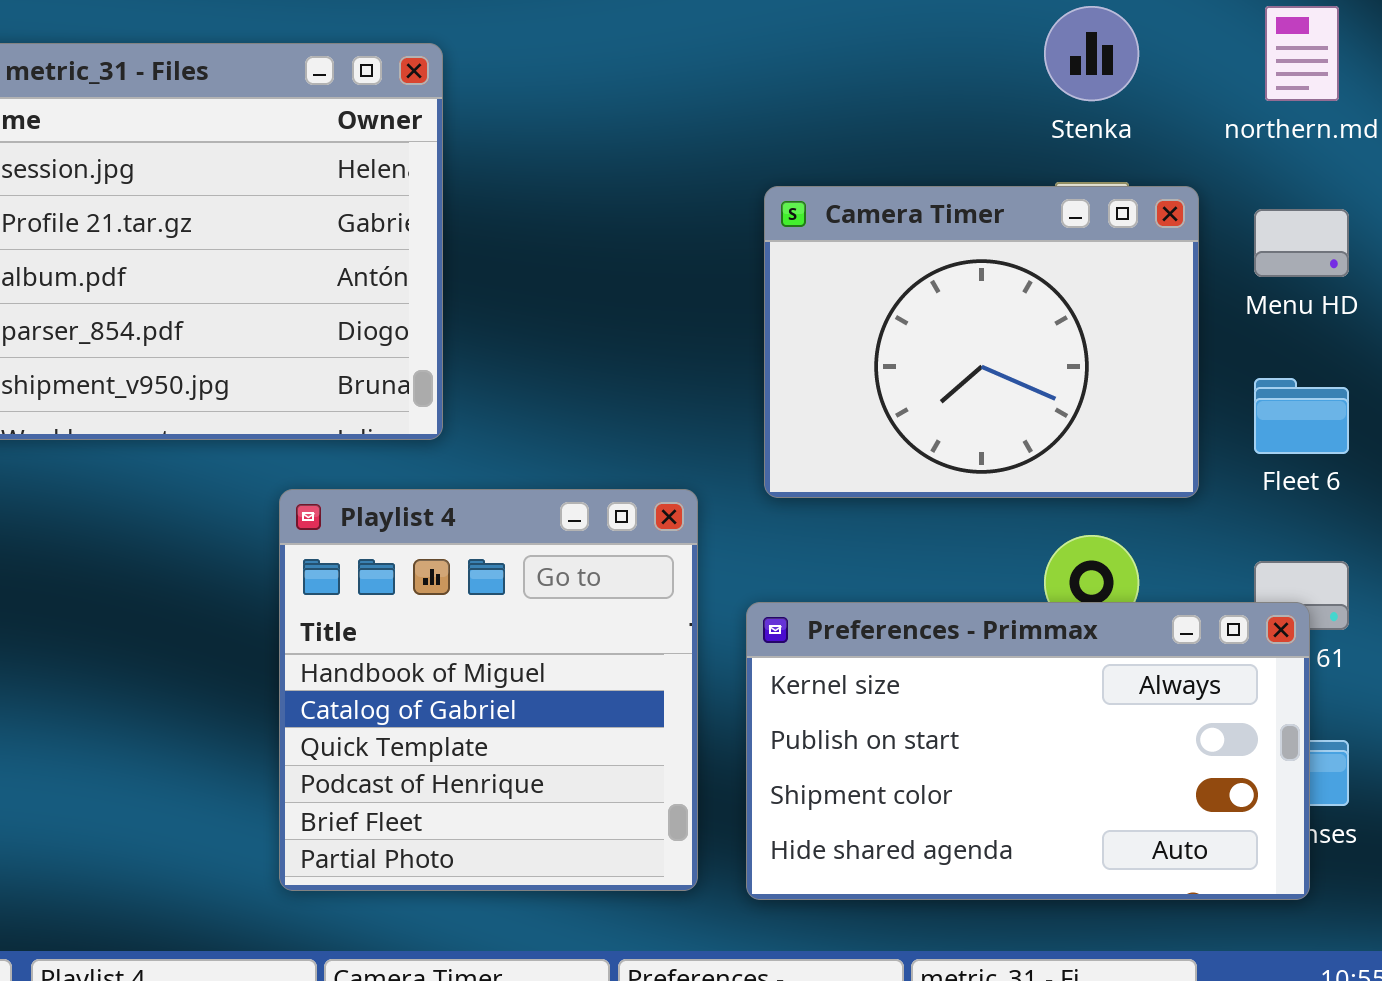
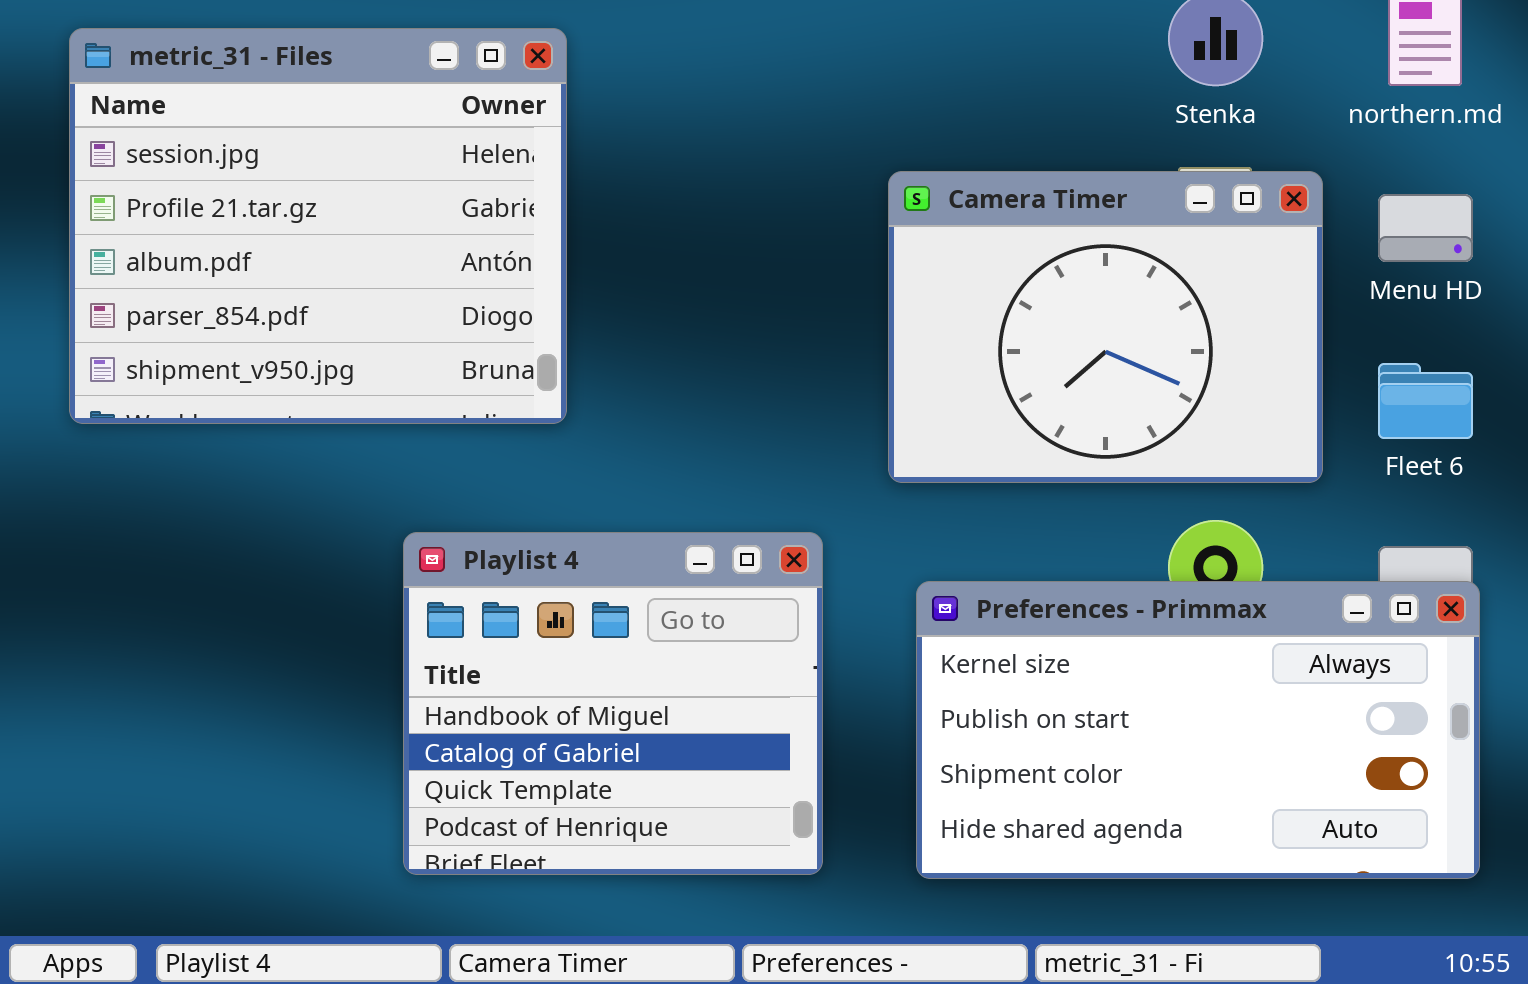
Playlist 4: [279,489,698,891] -> [403,532,823,875], resized
Preferences - Primmax: [746,602,1310,900] -> [916,581,1480,879], moved

